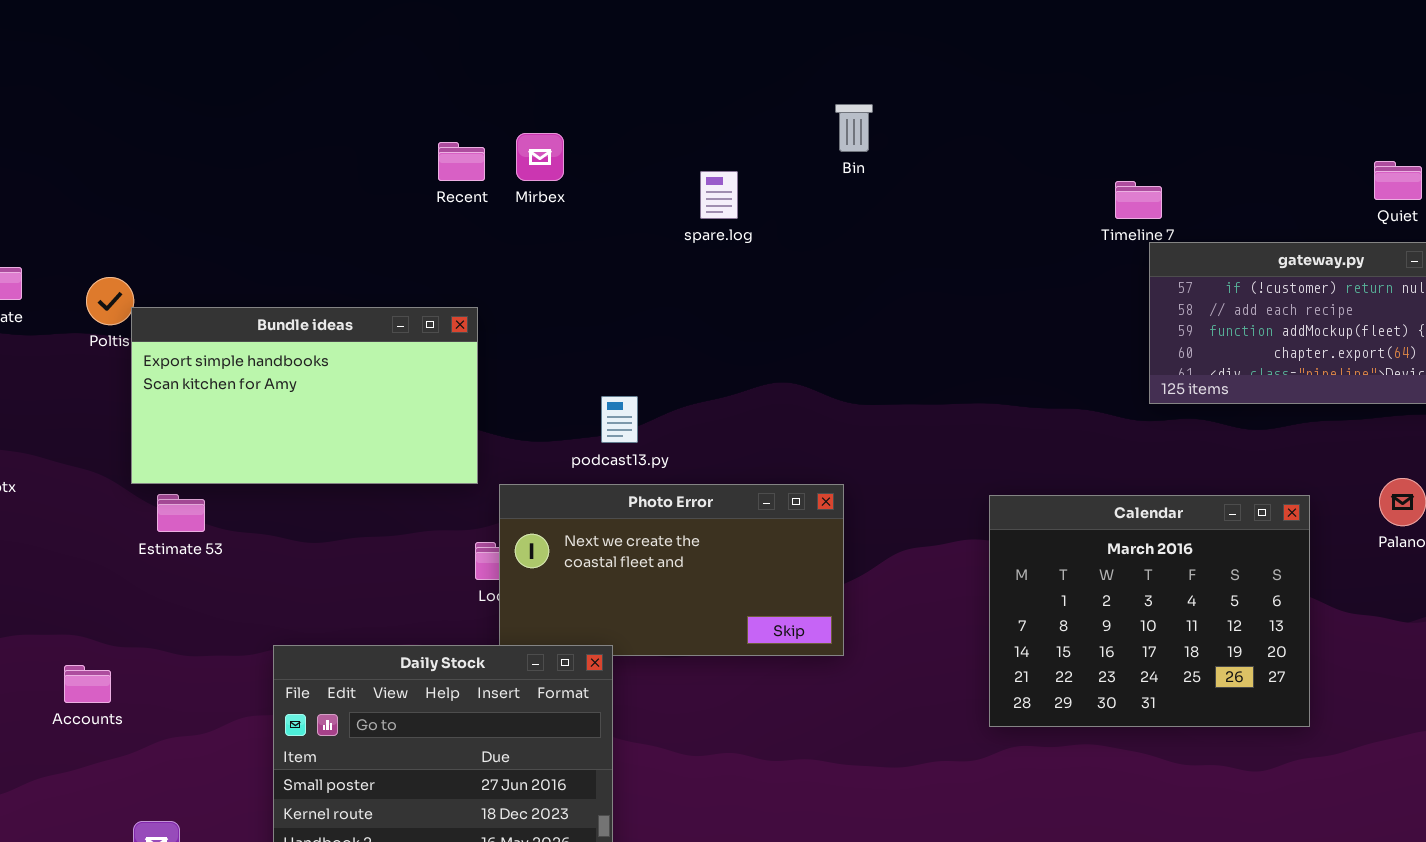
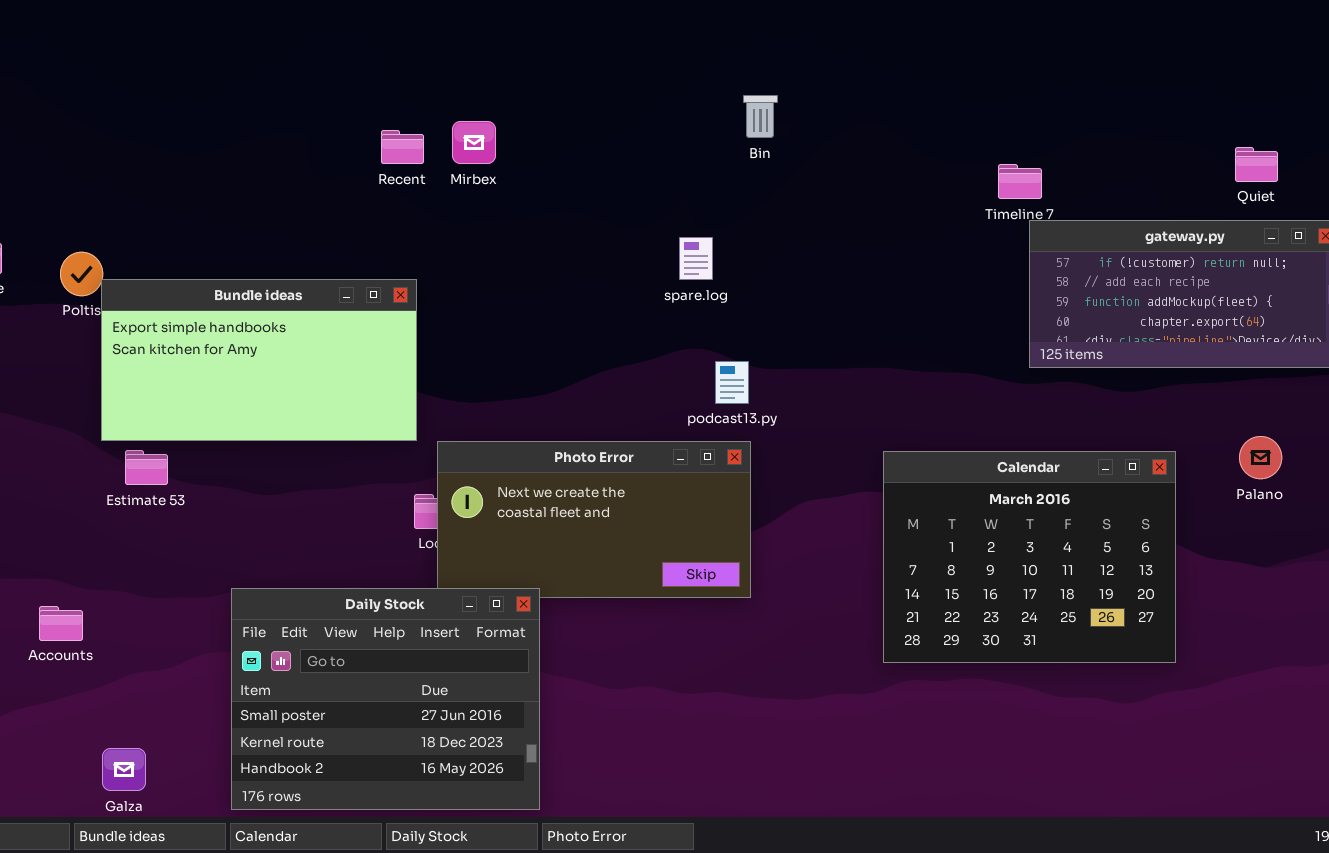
spare.log: [700,171,738,219] -> [679,237,713,280], moved
podcast13.py: [601,396,638,443] -> [715,361,749,404], moved

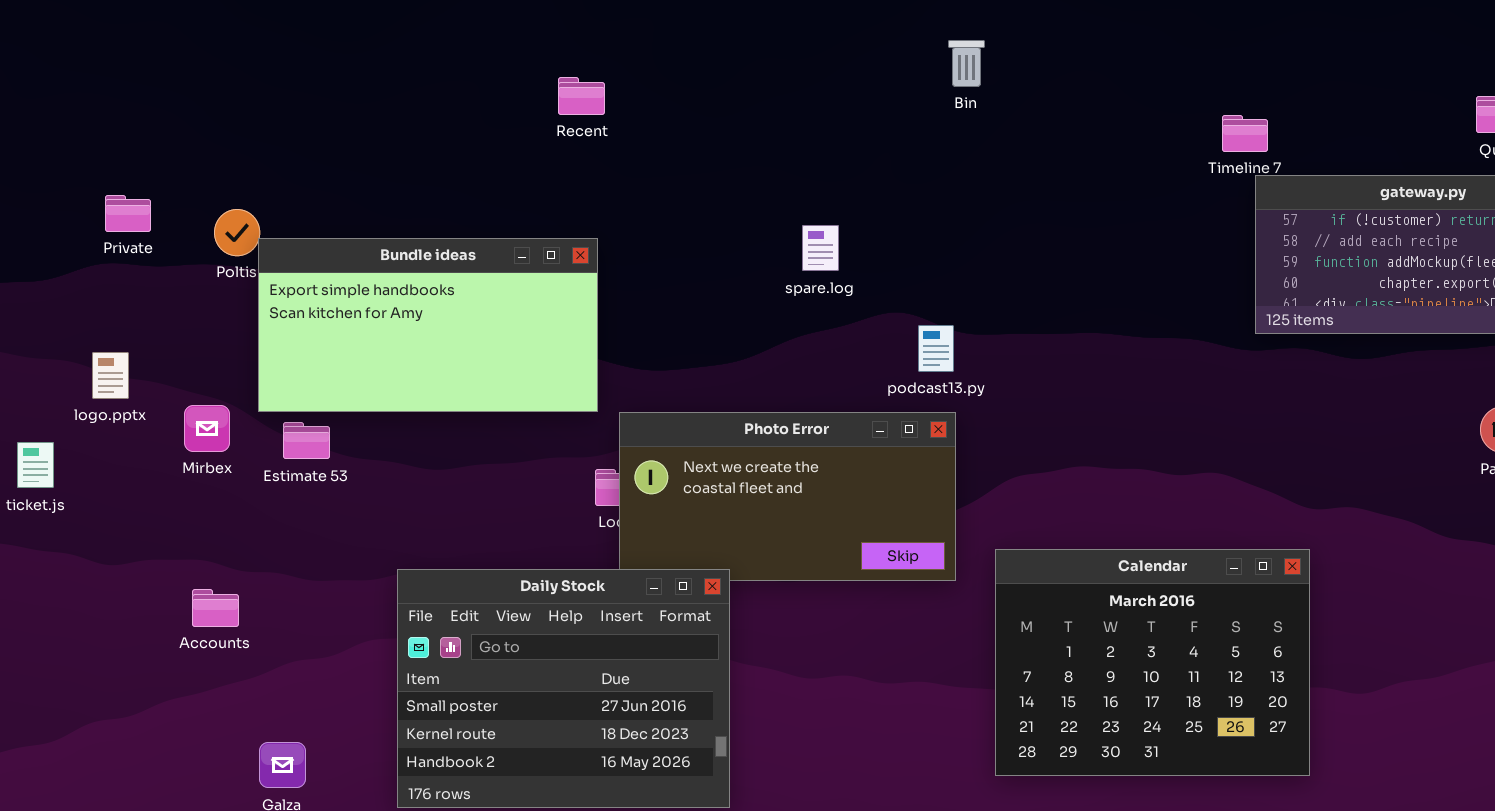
Mirbex: [452,121,496,164] -> [184,405,230,452], moved
spare.log: [679,237,713,280] -> [802,225,839,271], moved
Calendar: [883,451,1176,663] -> [995,549,1310,776], moved

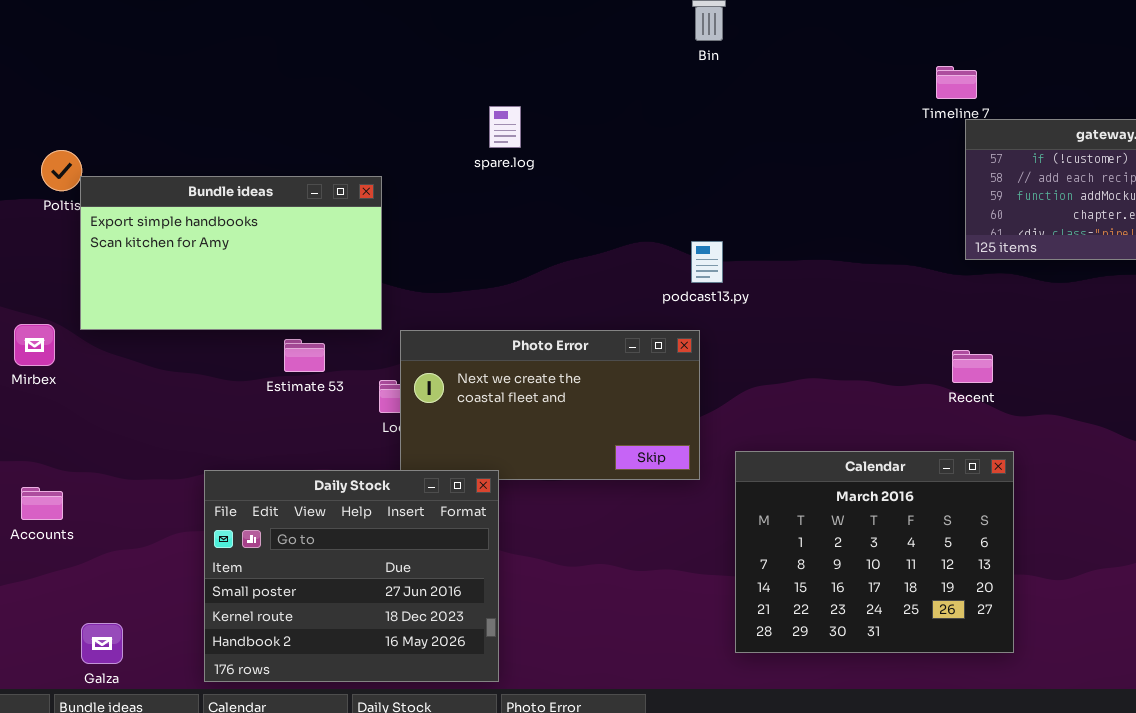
Recent: [558,77,605,115] -> [952,350,993,383], moved
spare.log: [802,225,839,271] -> [489,106,521,148], moved
podcast13.py: [918,325,954,372] -> [691,241,723,283], moved
Estimate 53: [283,422,330,459] -> [284,339,325,372], moved

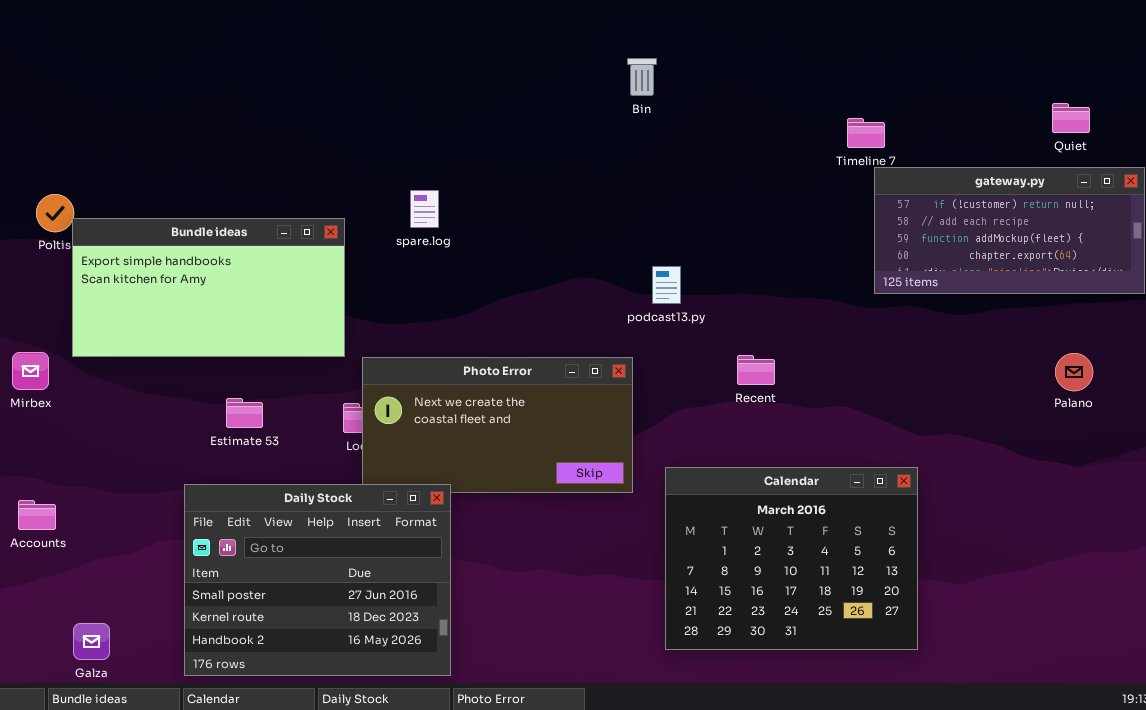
spare.log: [489,106,521,148] -> [410,190,439,228], moved
podcast13.py: [691,241,723,283] -> [652,266,681,304], moved
Estimate 53: [284,339,325,372] -> [226,398,263,428], moved
Recent: [952,350,993,383] -> [737,355,775,385], moved

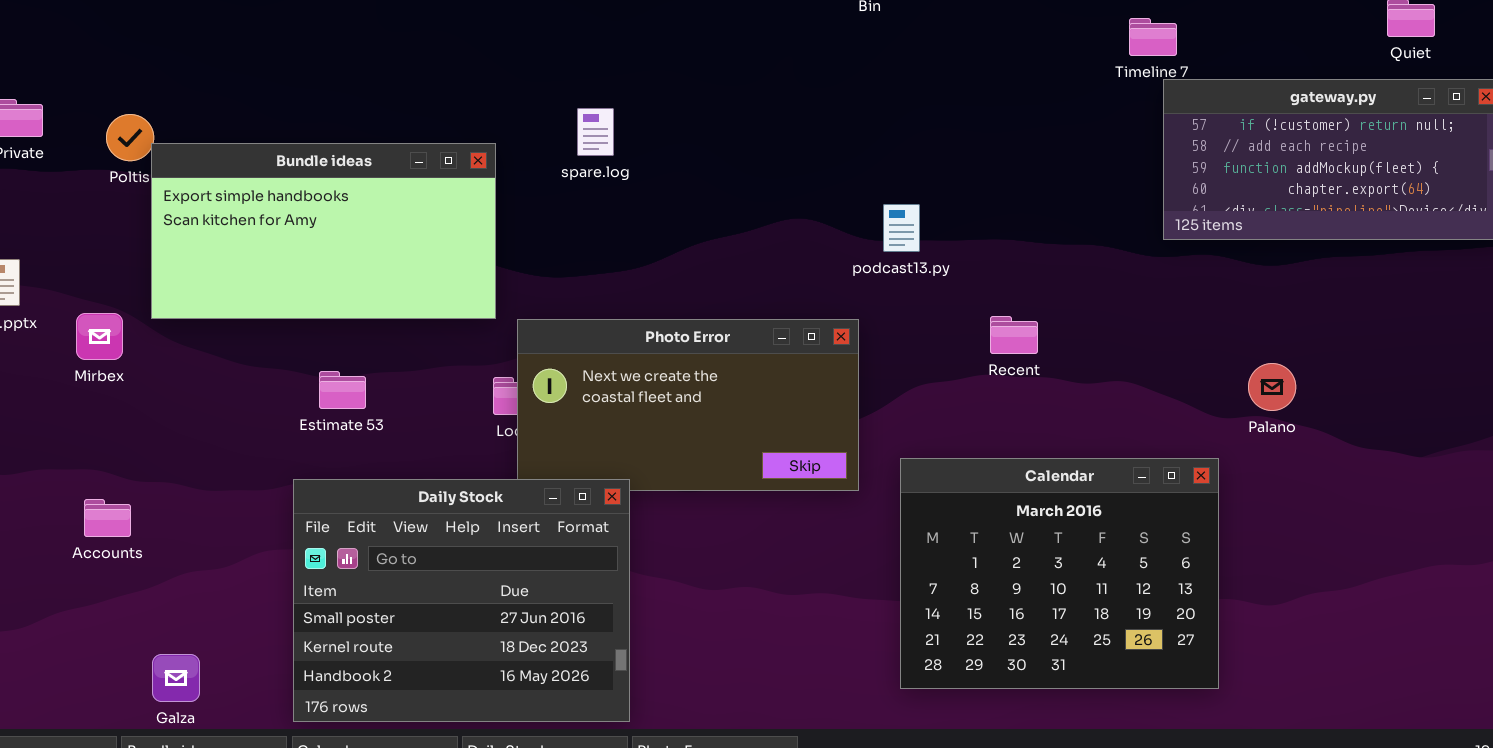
Palano: [1055,353,1093,391] -> [1248,363,1296,411], moved
Estimate 53: [226,398,263,428] -> [319,371,366,409], moved

